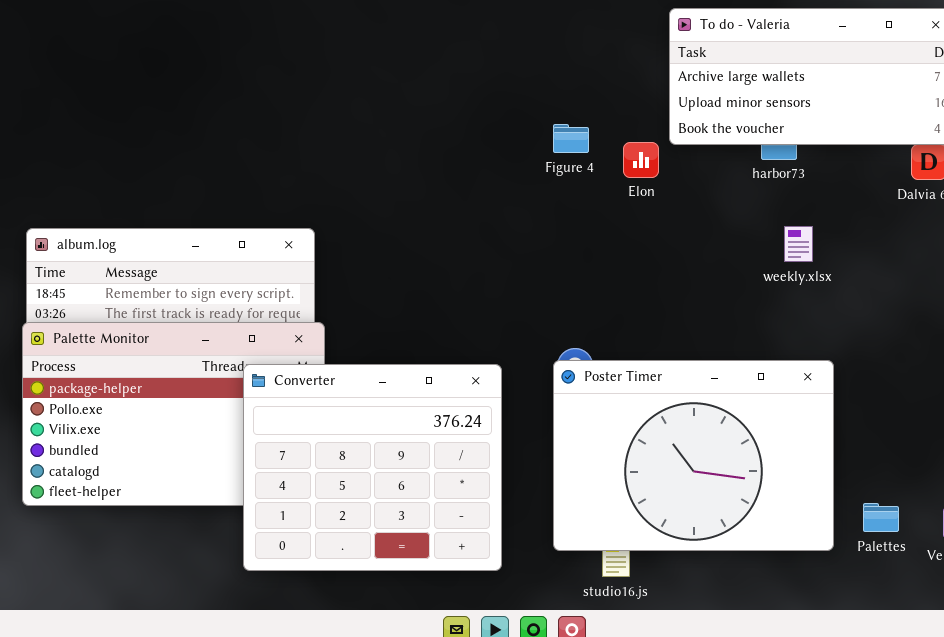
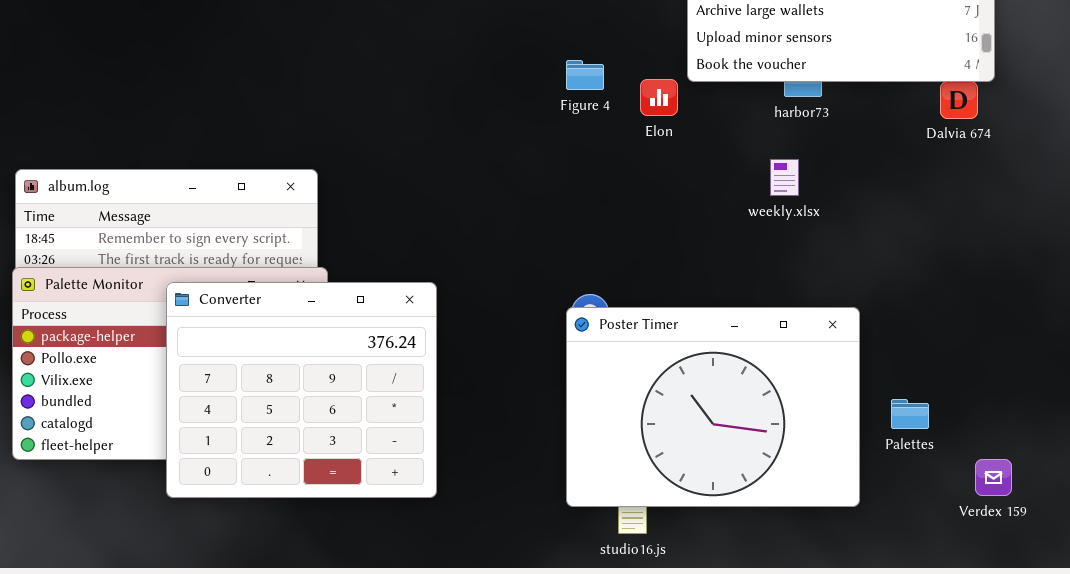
weekly.xlsx: [784,226,813,262] -> [770,159,799,196], moved
Converter: [243,364,502,571] -> [166,282,437,498], moved
Palettes: [863,503,899,532] -> [891,399,929,429], moved

